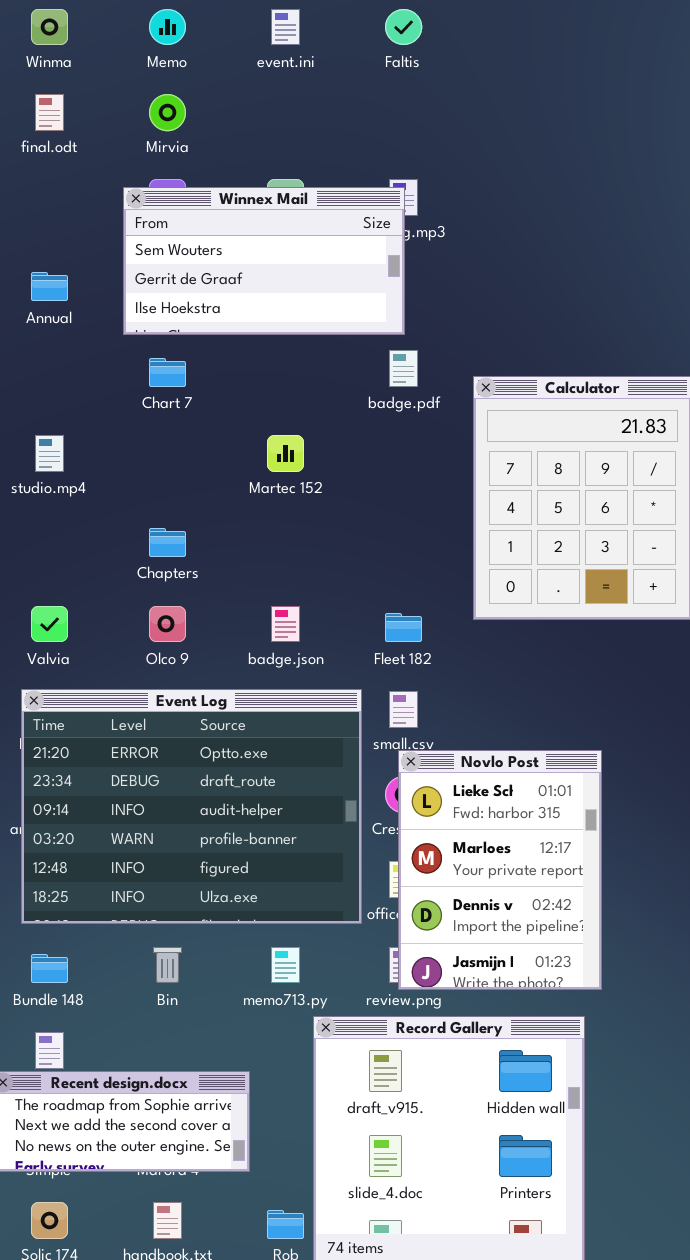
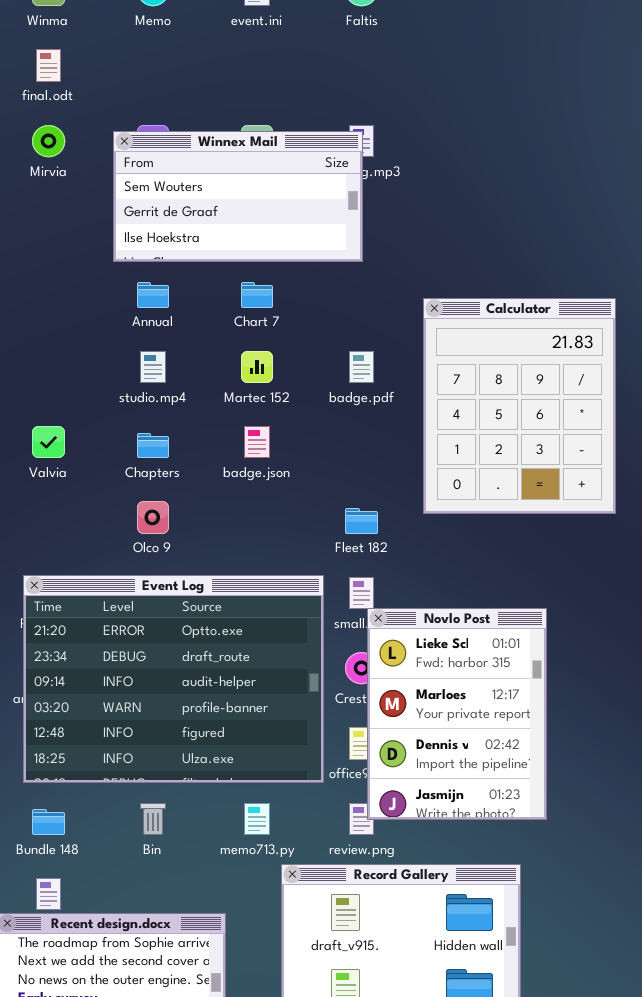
Mirvia: [149,94,186,131] -> [32,125,65,157], moved
Annual: [31,272,68,301] -> [137,282,169,308], moved
badge.pdf: [389,350,418,387] -> [349,351,374,383], moved
Chart 7: [149,358,186,387] -> [241,282,273,308], moved
studio.mp4: [35,435,64,472] -> [140,351,166,383], moved
Valvia: [31,606,68,642] -> [32,426,65,458], moved
badge.json: [271,606,300,642] -> [244,426,270,458], moved
Novlo Post: [398,750,602,990] -> [367,608,547,820], moved

